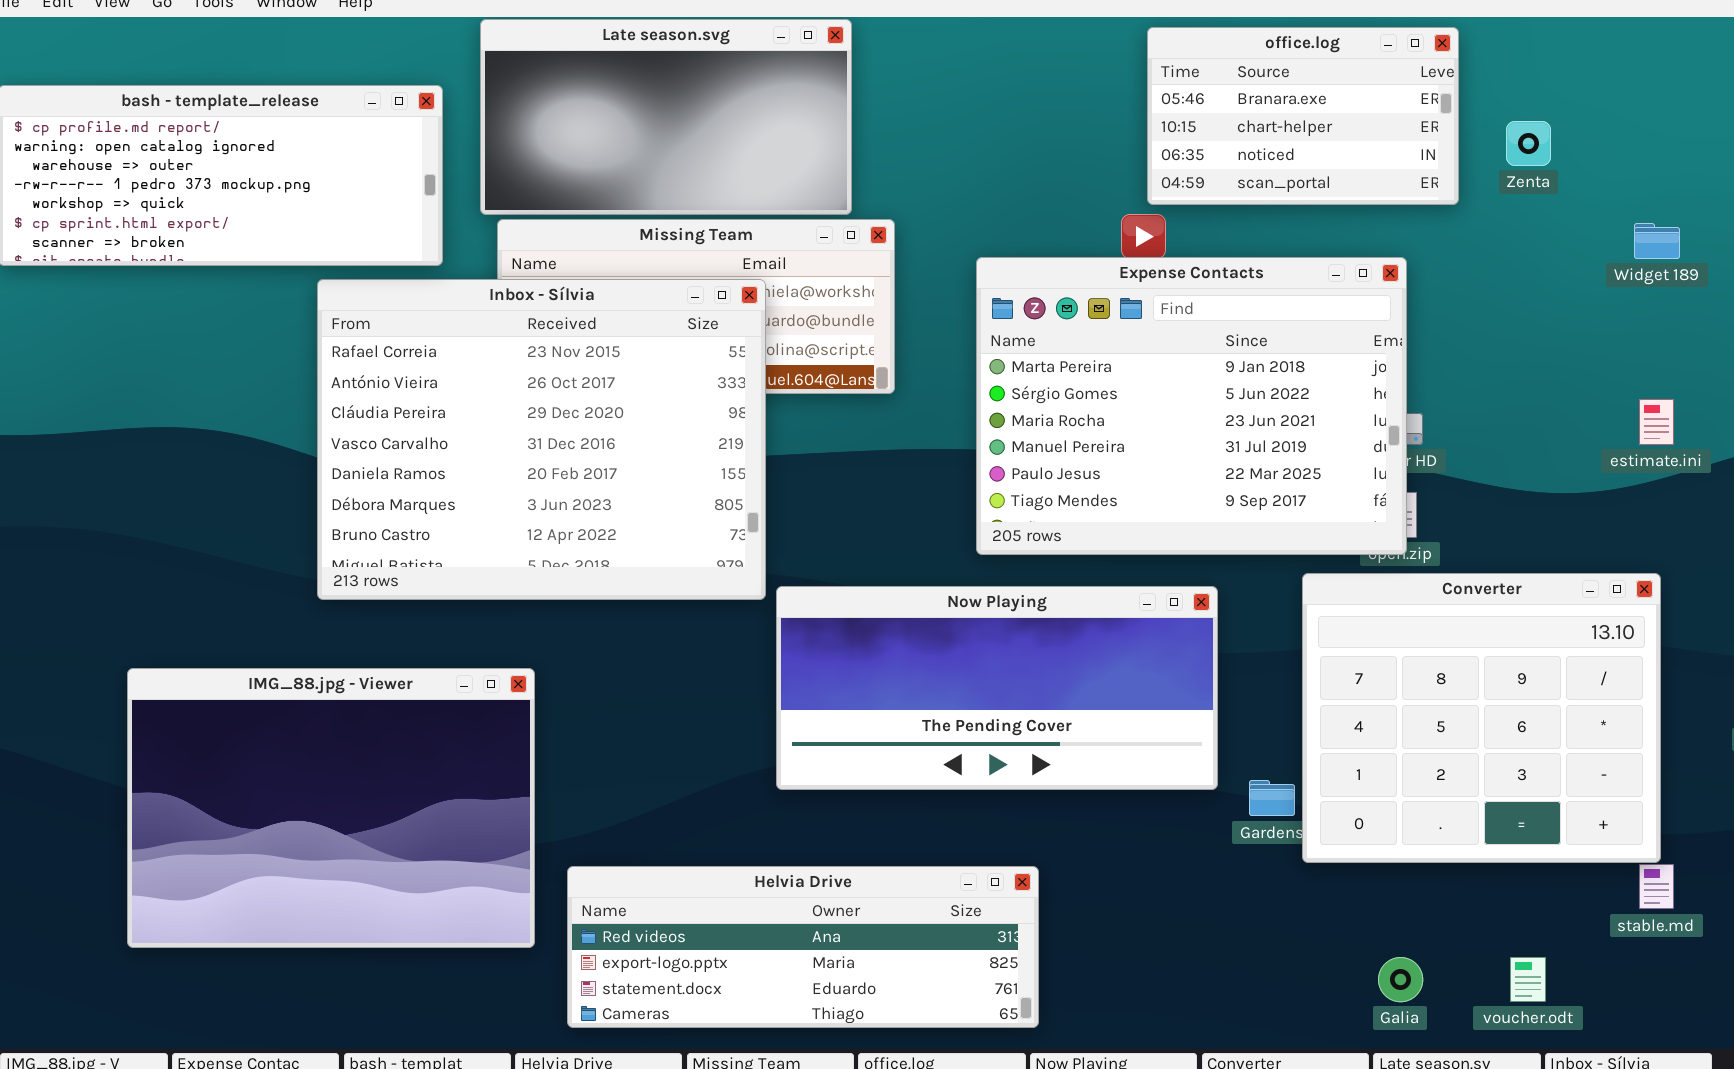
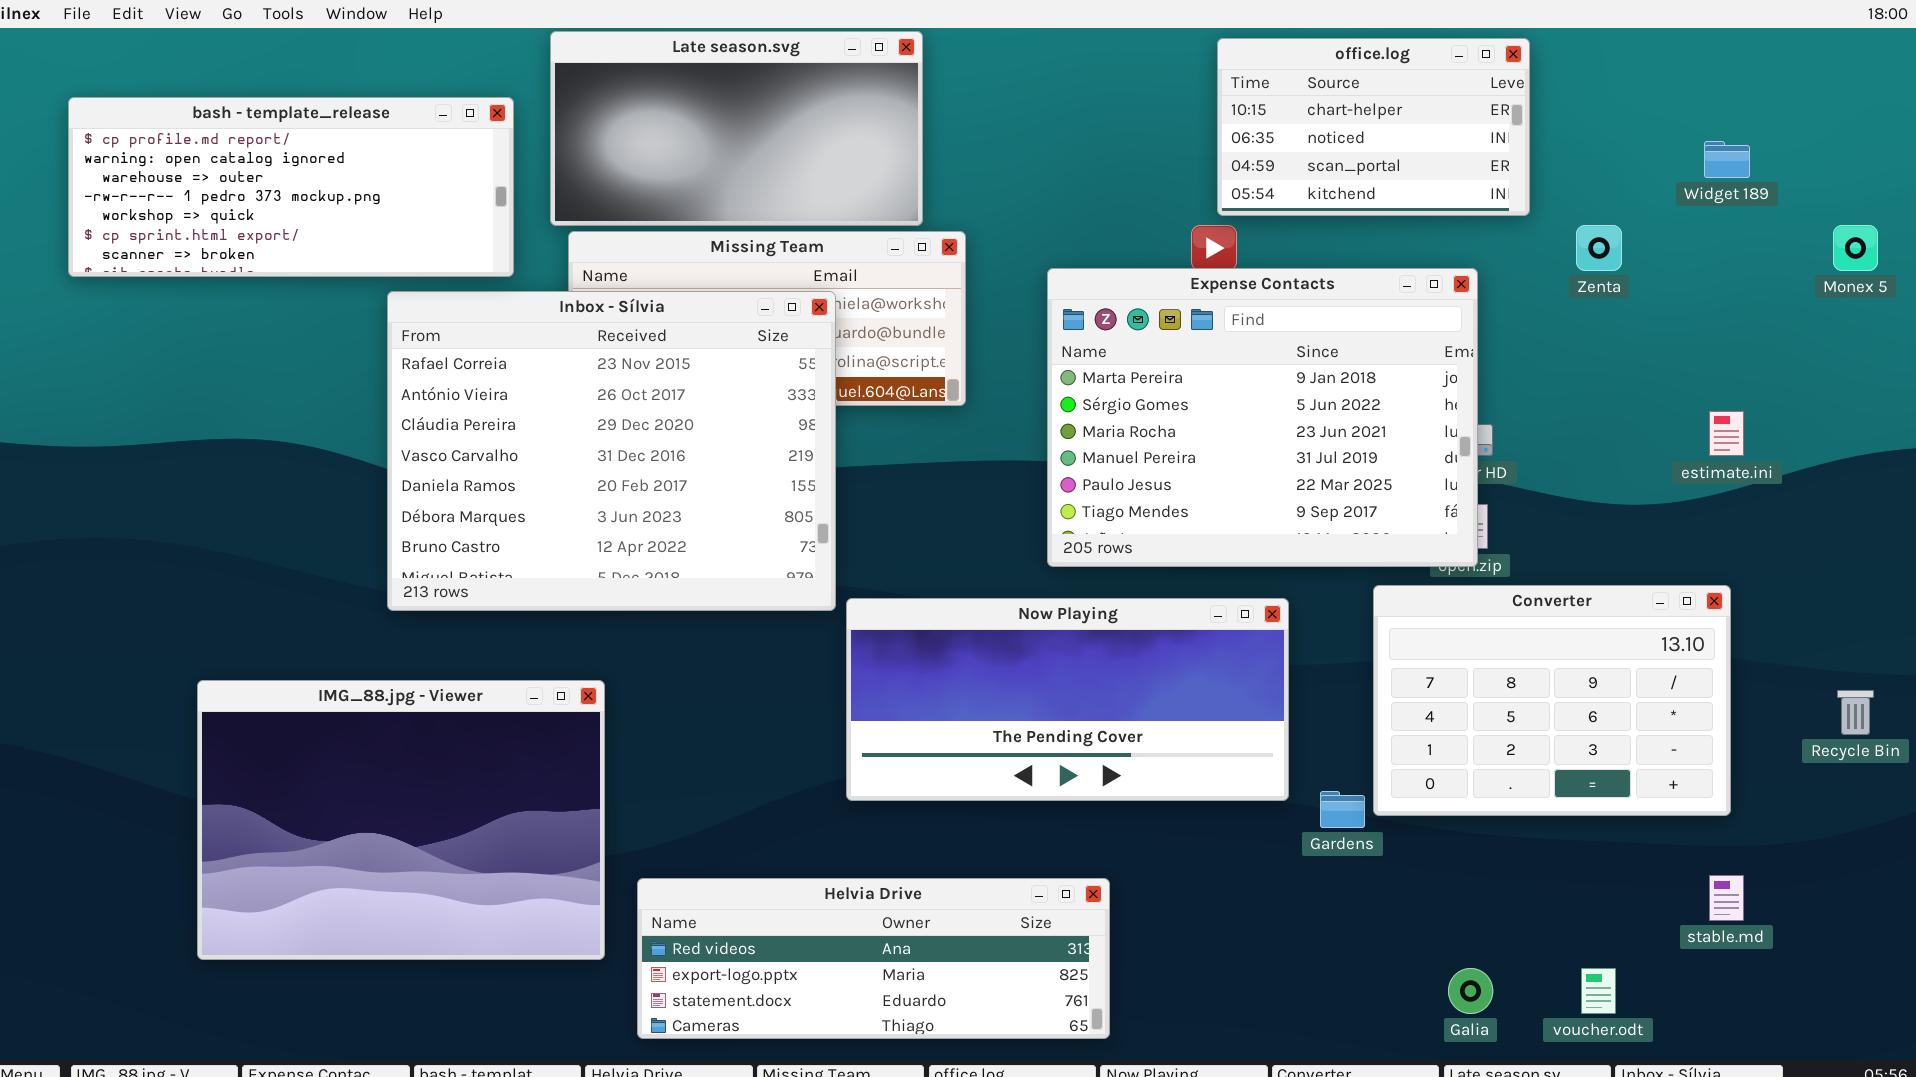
office.log: [1147,27,1459,205] -> [1217,38,1530,216], scrolled down 1 row
Zenta: [1506,121,1551,166] -> [1576,225,1622,271], moved
Widget 189: [1634,223,1680,259] -> [1704,141,1750,178], moved
Converter: [1302,573,1661,863] -> [1373,585,1731,816], resized

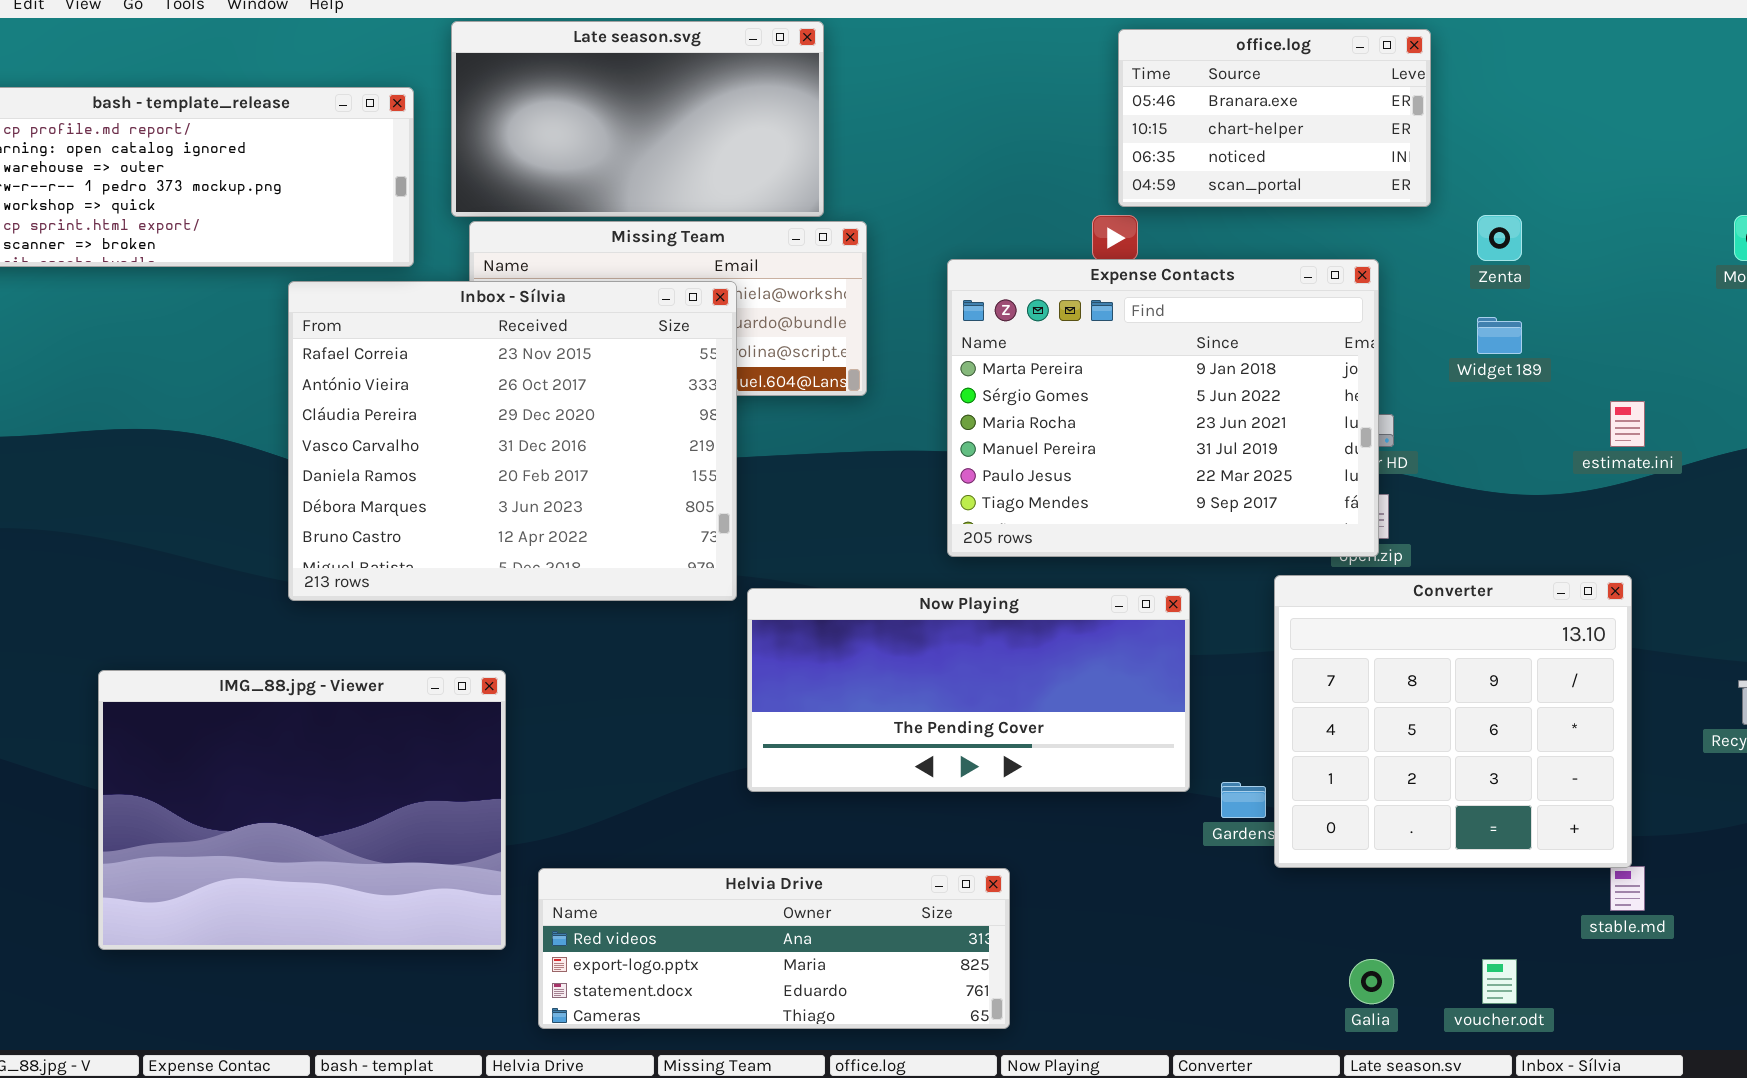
office.log: [1217,38,1530,216] -> [1118,29,1431,207], scrolled up 1 row
Widget 189: [1704,141,1750,178] -> [1477,317,1522,354], moved
Converter: [1373,585,1731,816] -> [1274,575,1632,868], resized

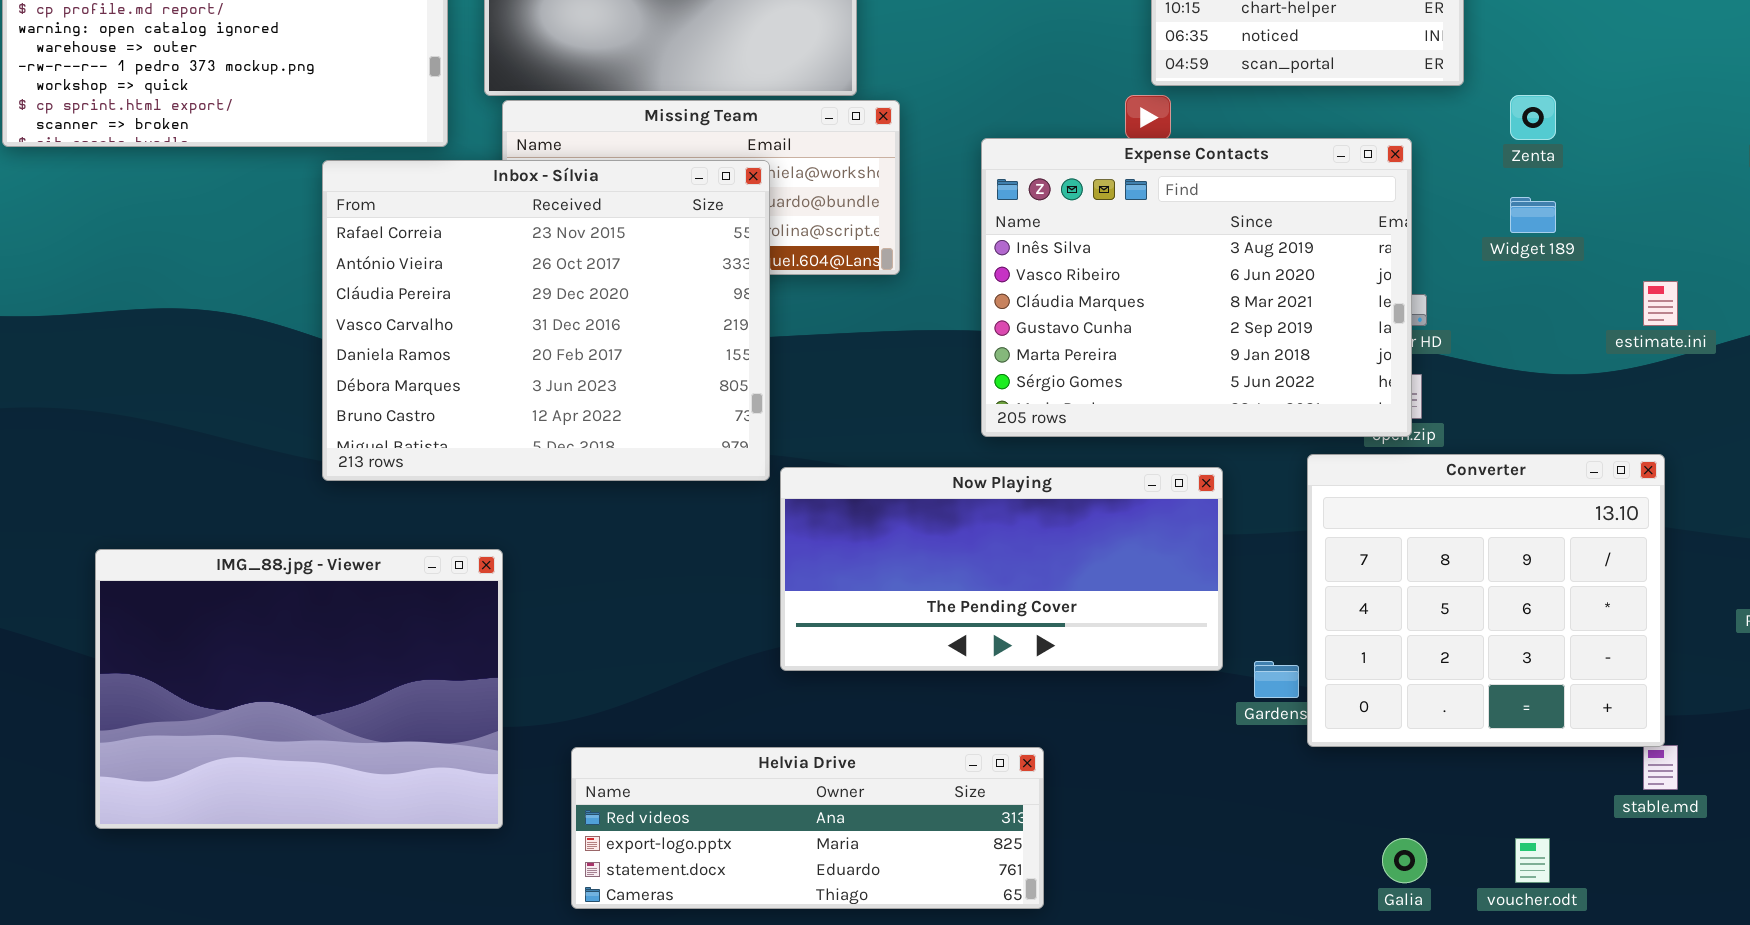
Expense Contacts: [947,259,1379,557] -> [981,138,1412,437], scrolled up 4 rows
IMG_88.jpg - Viewer: [98,670,506,950] -> [95,549,503,829], moved

